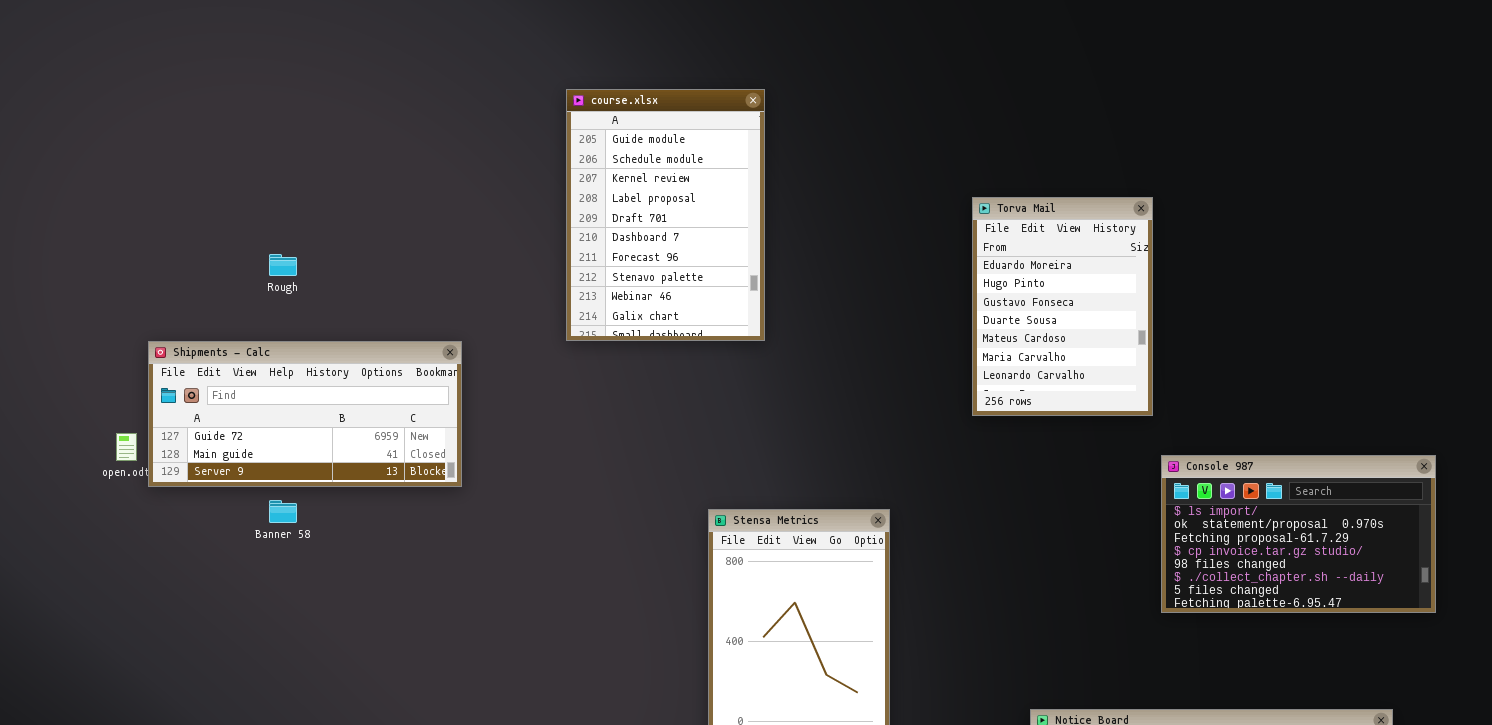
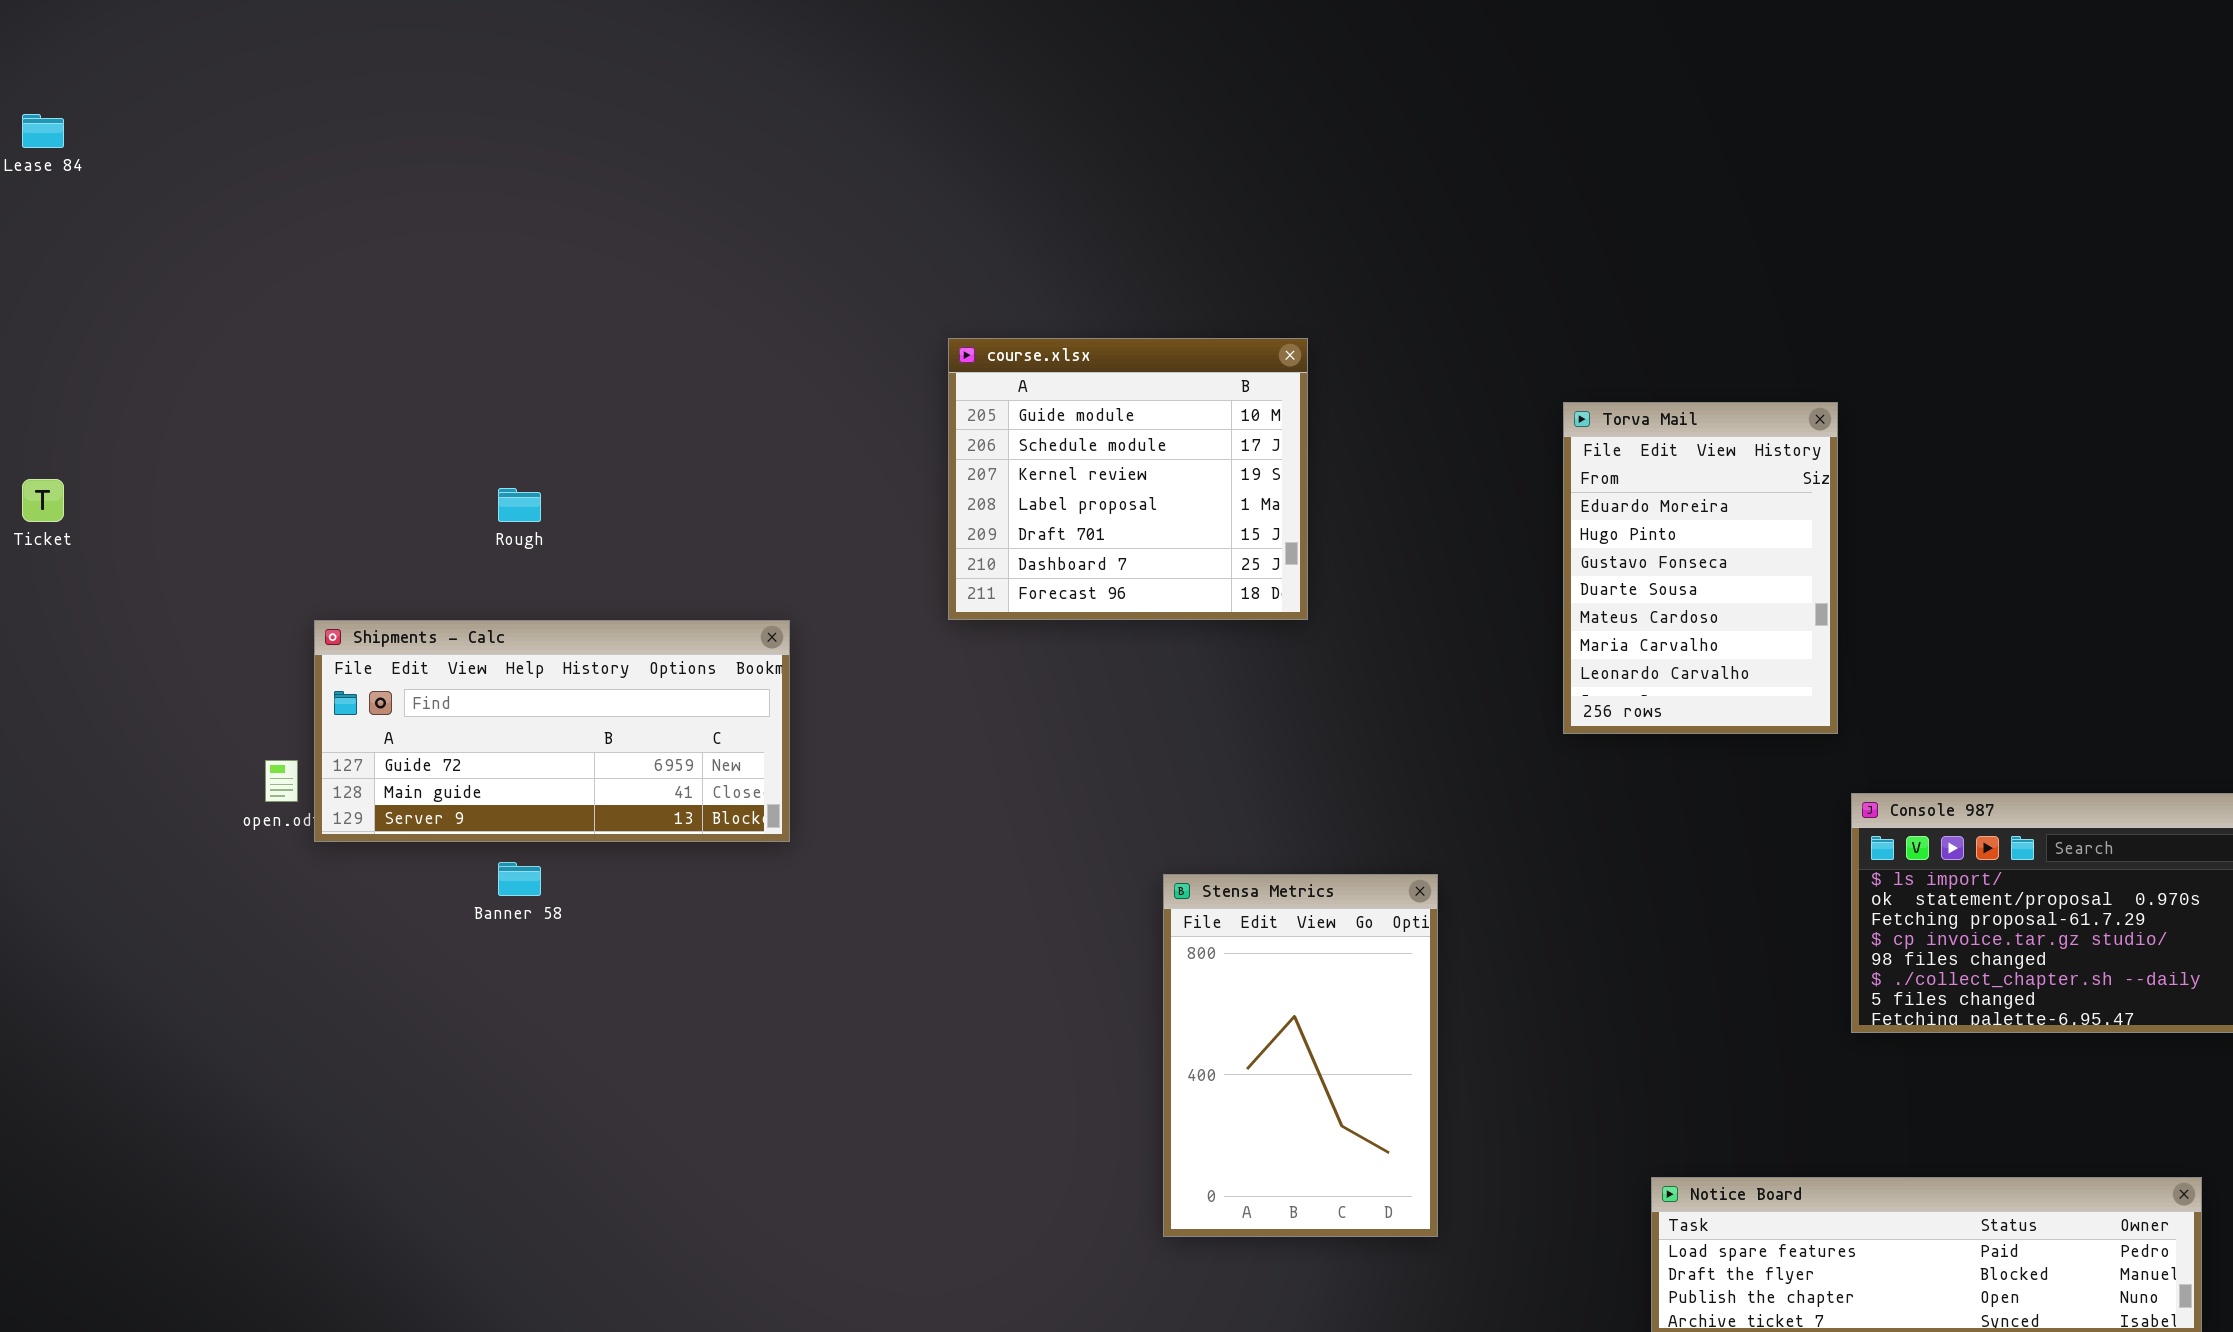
course.xlsx: [566,89,765,341] -> [948,338,1308,620], resized

